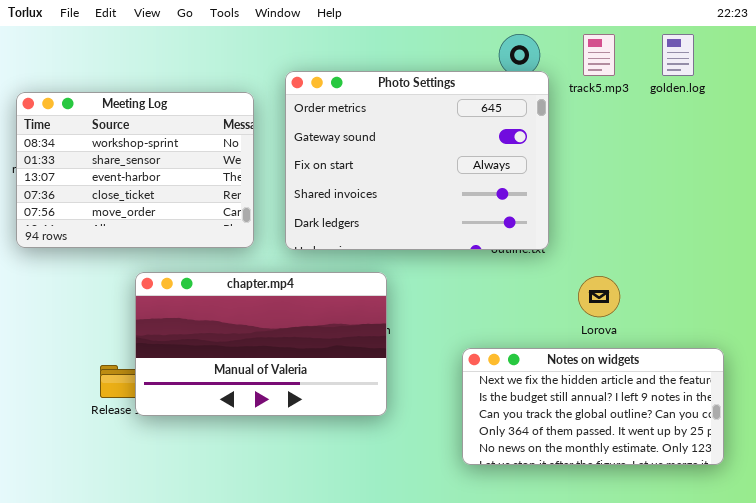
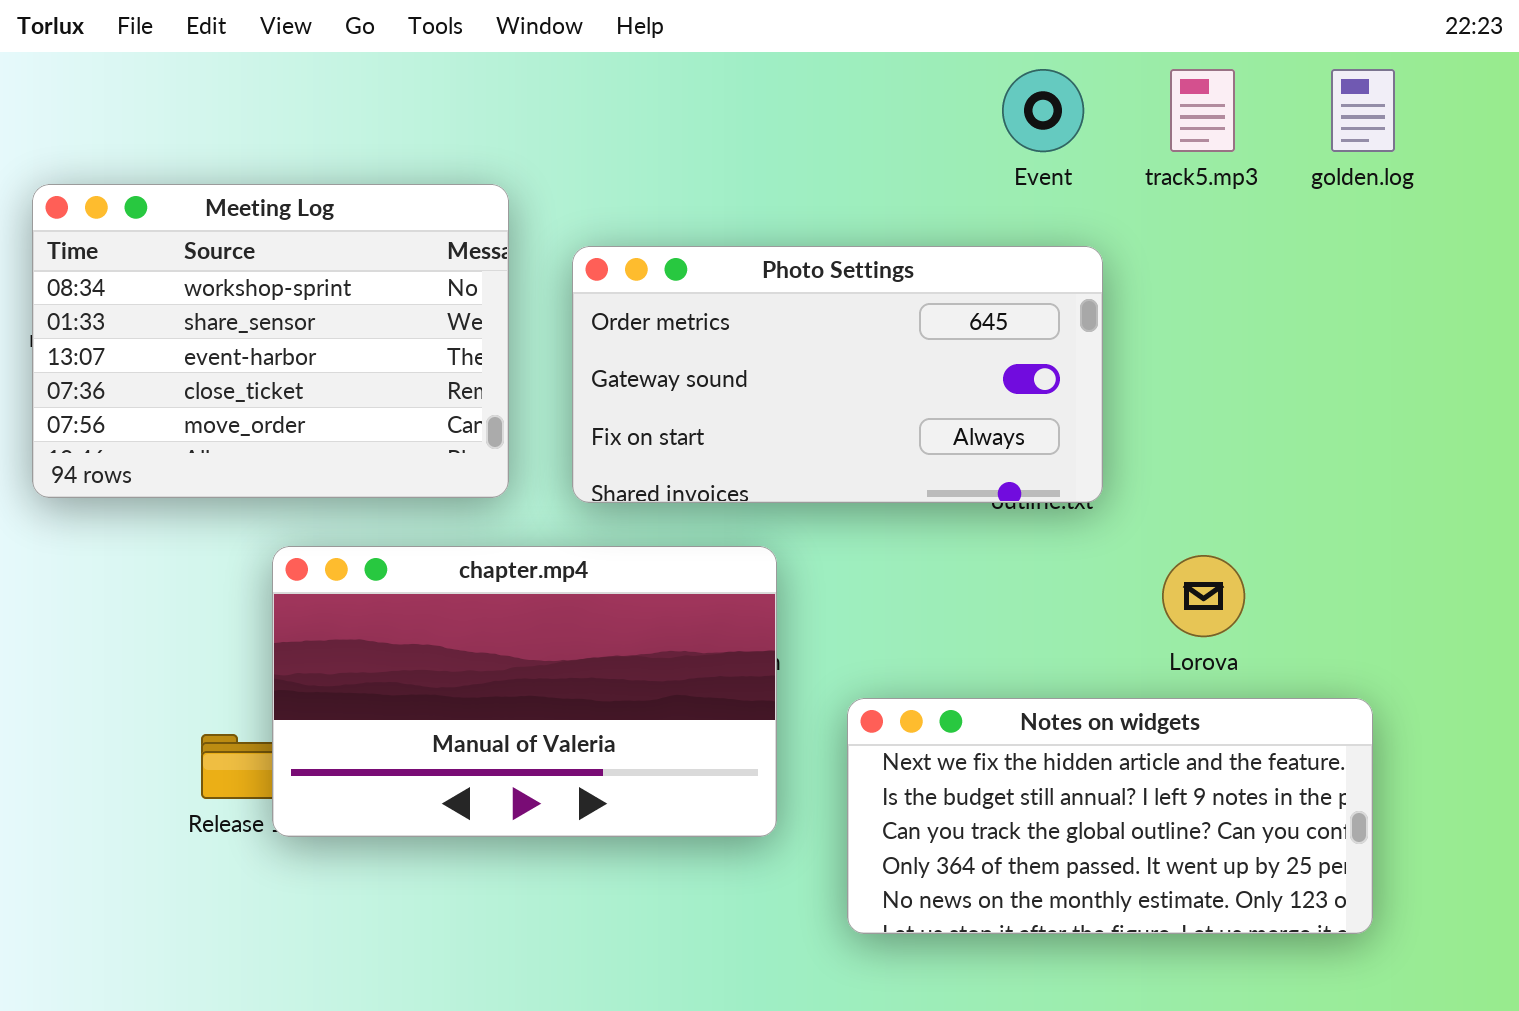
Photo Settings: [285,71,549,250] -> [572,246,1103,503], resized
Notes on widgets: [462,348,724,465] -> [847,698,1373,934], moved

